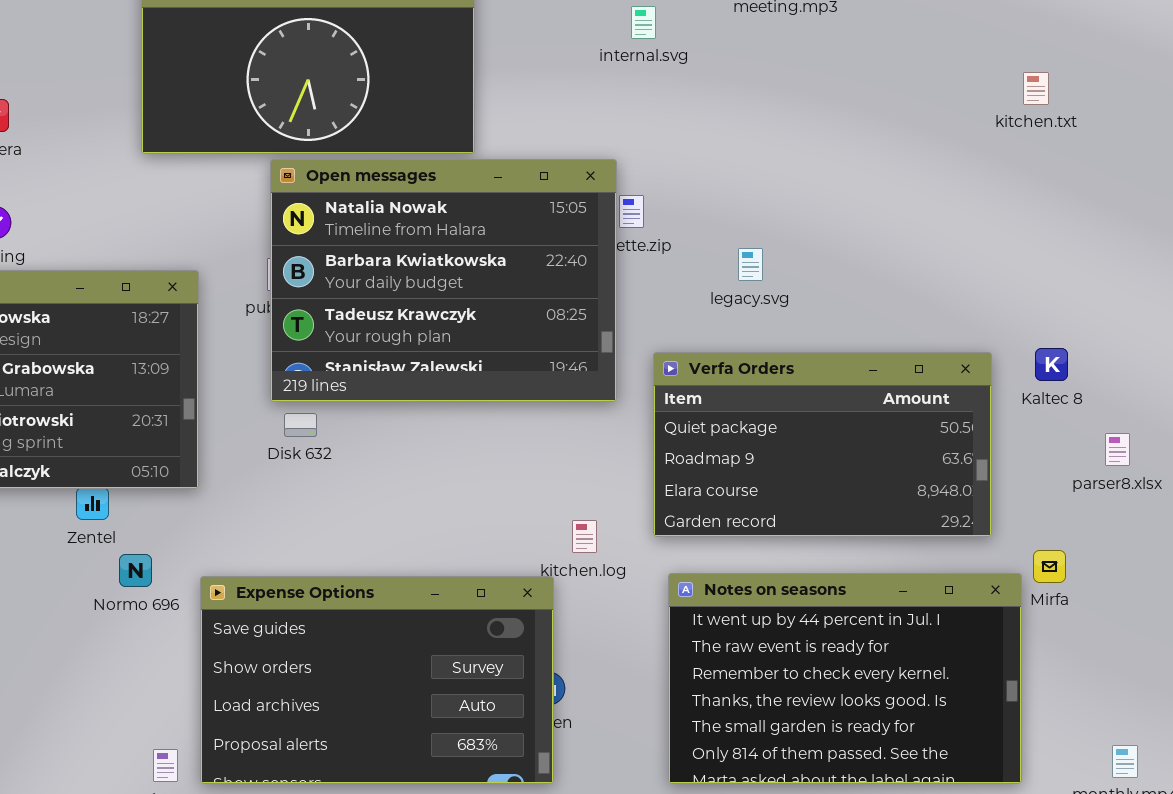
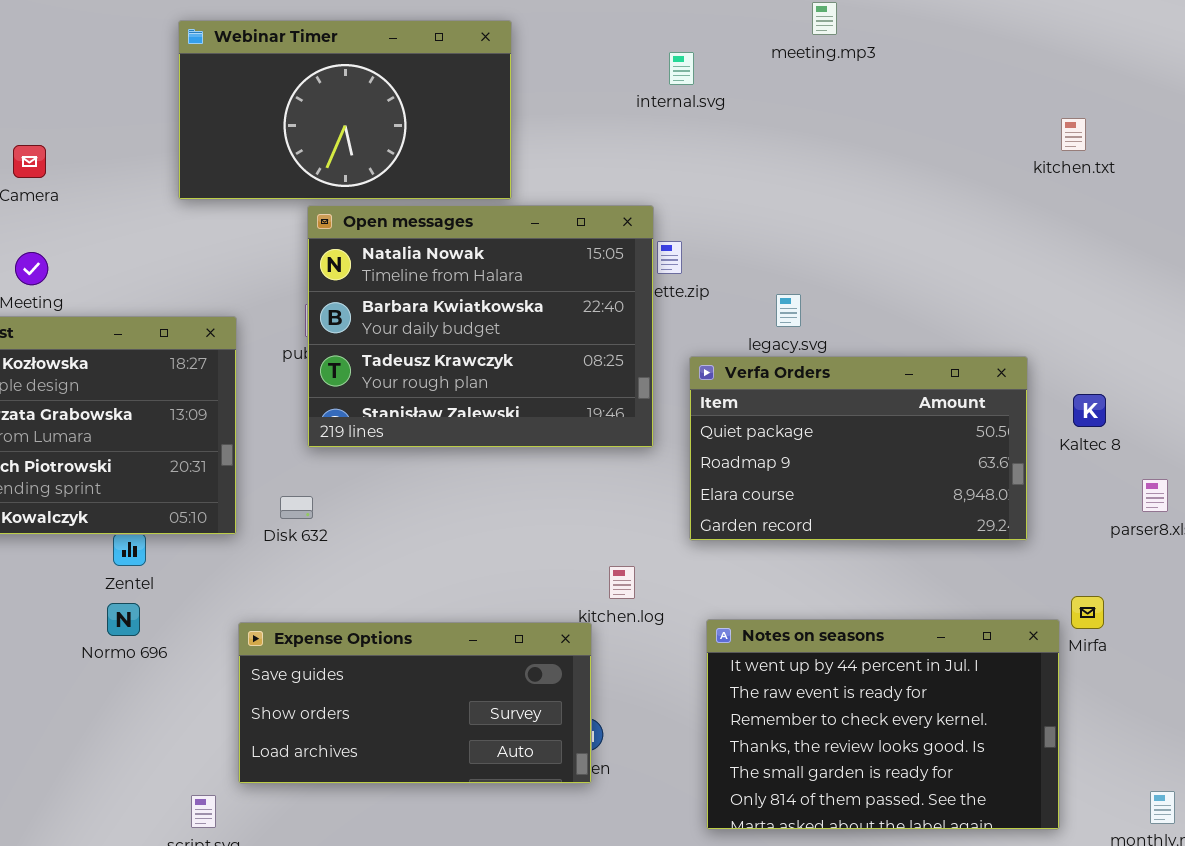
Verfa Orders: [653,352,992,537] -> [689,356,1028,541], moved
Disk 632: [284,413,317,437] -> [280,496,313,519], moved
Normo 696: [119,554,152,587] -> [107,603,140,636], moved
Expense Options: [200,576,554,784] -> [238,622,592,784], resized

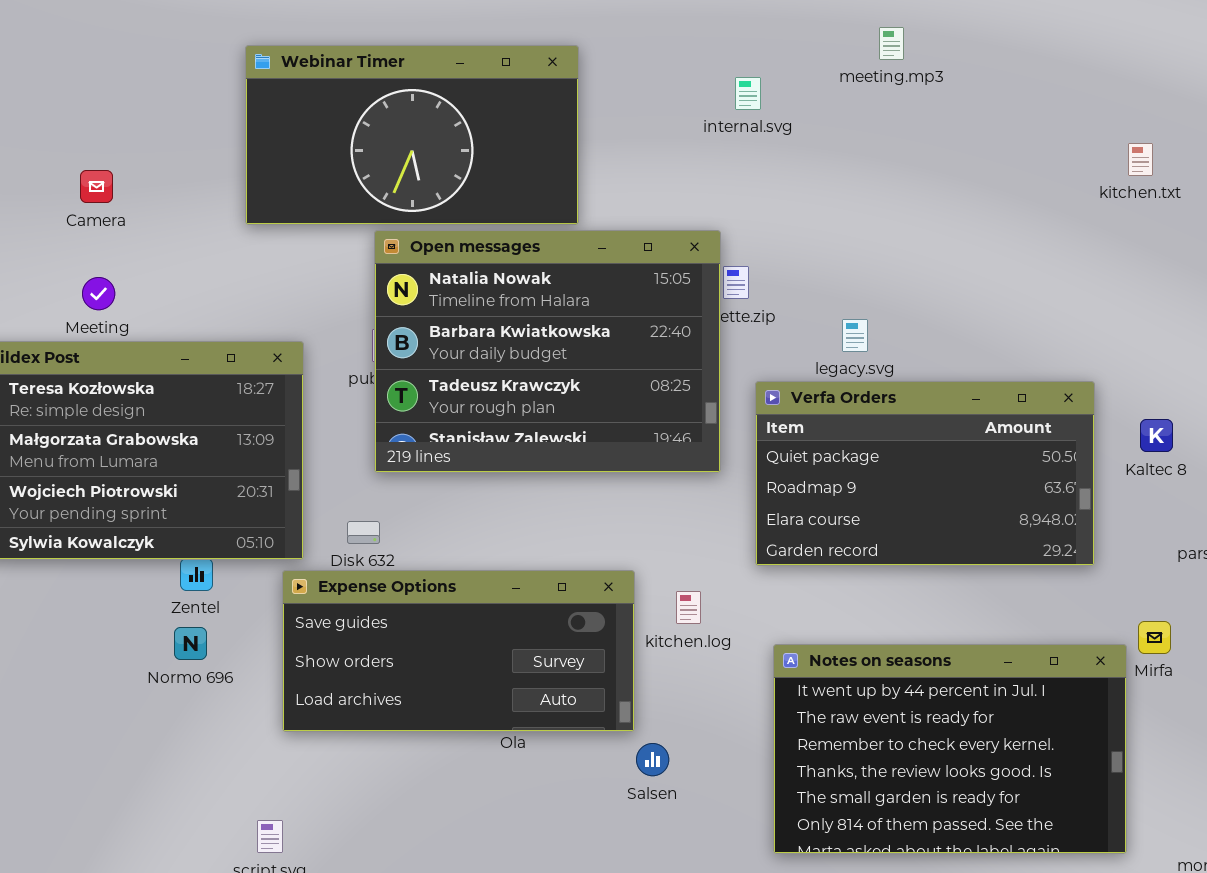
Expense Options: [238,622,592,784] -> [282,570,635,732], moved

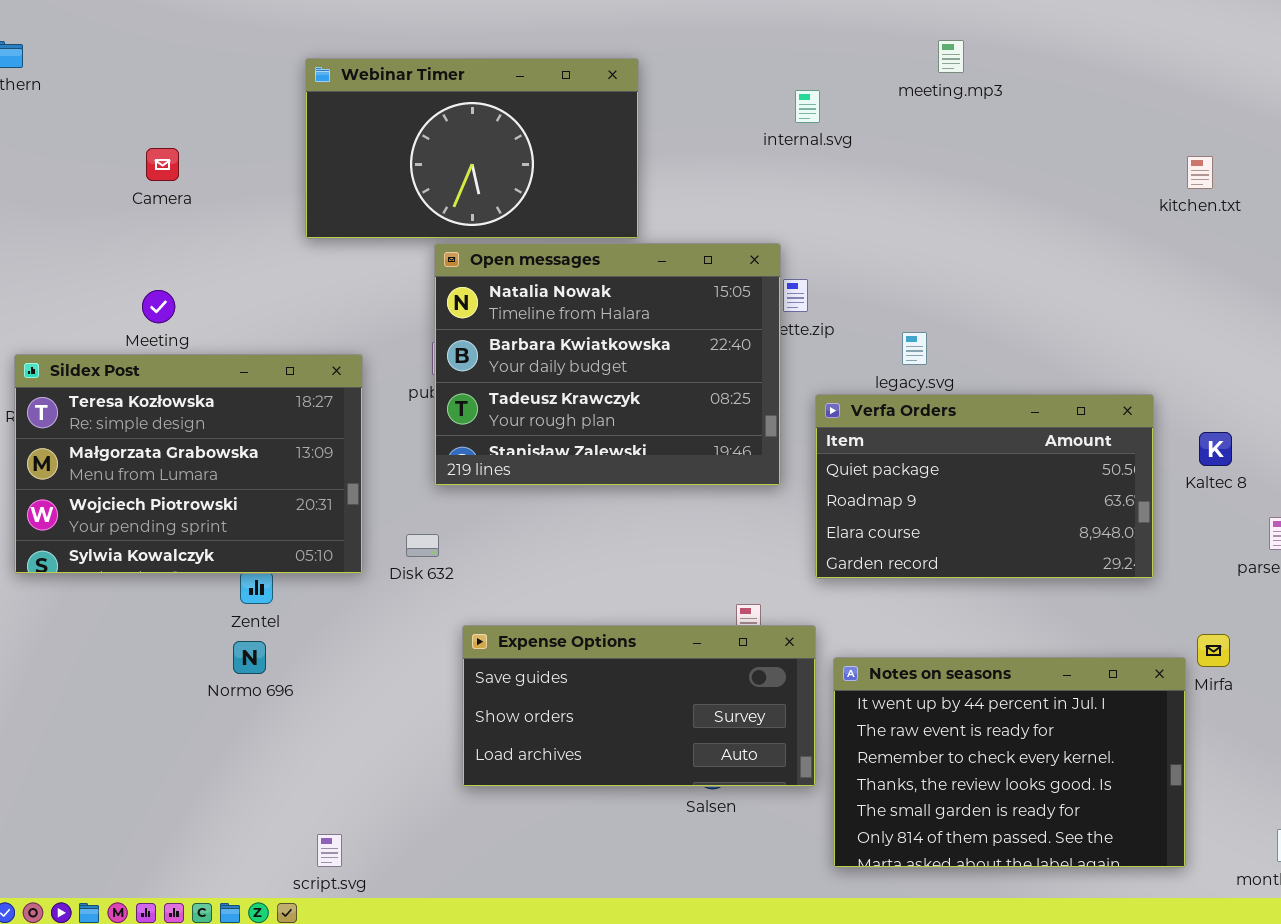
Camera: [80,170,113,203] -> [146,148,179,181], moved
Expense Options: [282,570,635,732] -> [462,625,816,787], moved

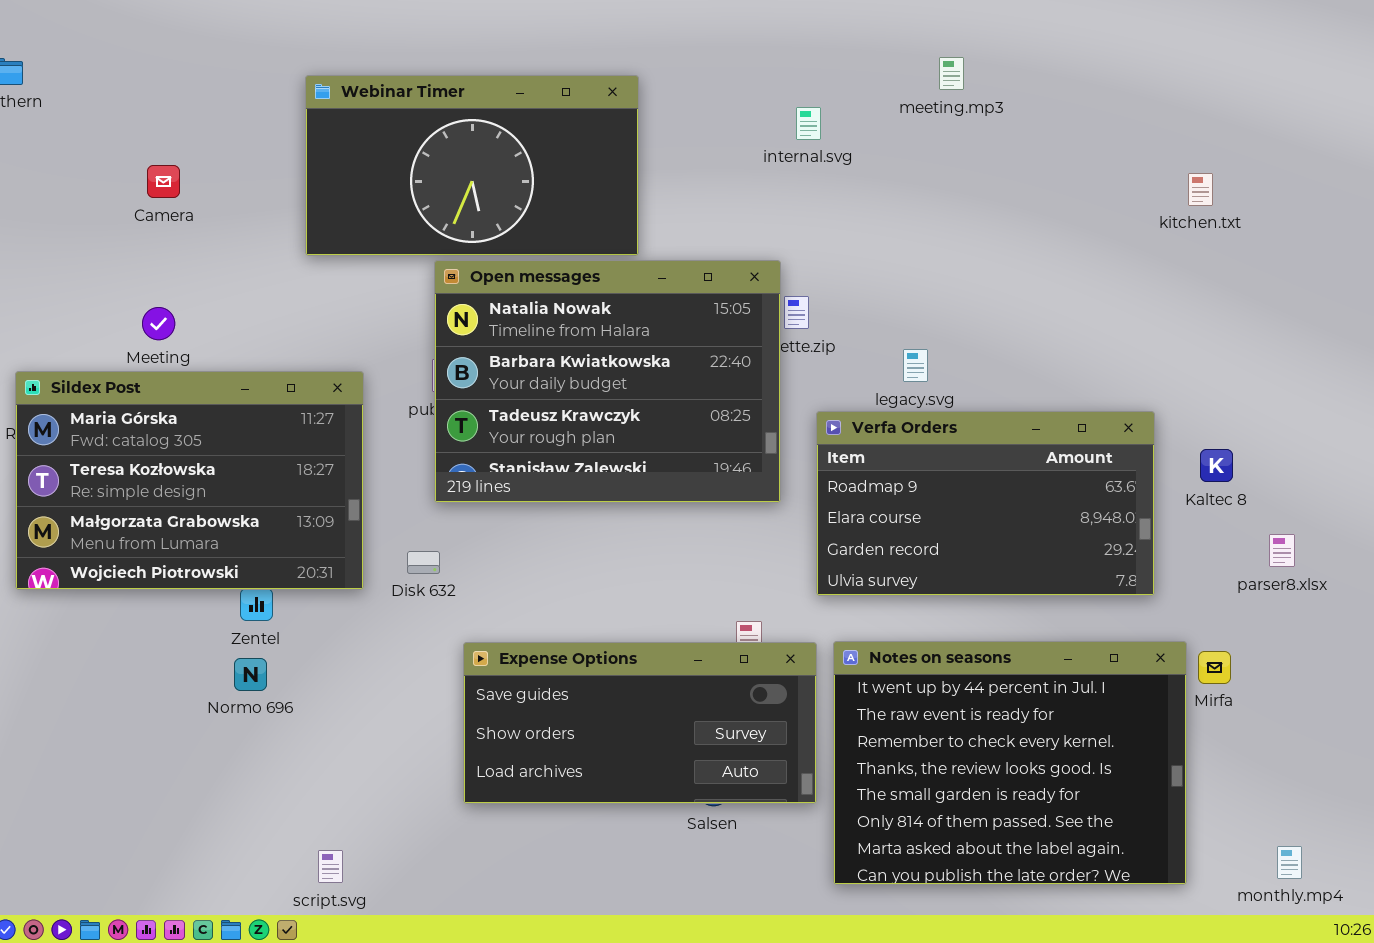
Sildex Post: [14,354,363,574] -> [15,371,364,590], scrolled up 1 row
Verfa Orders: [815,394,1154,579] -> [816,411,1155,596], scrolled down 1 row
Notes on seasons: [833,657,1186,868] -> [833,641,1187,885], resized

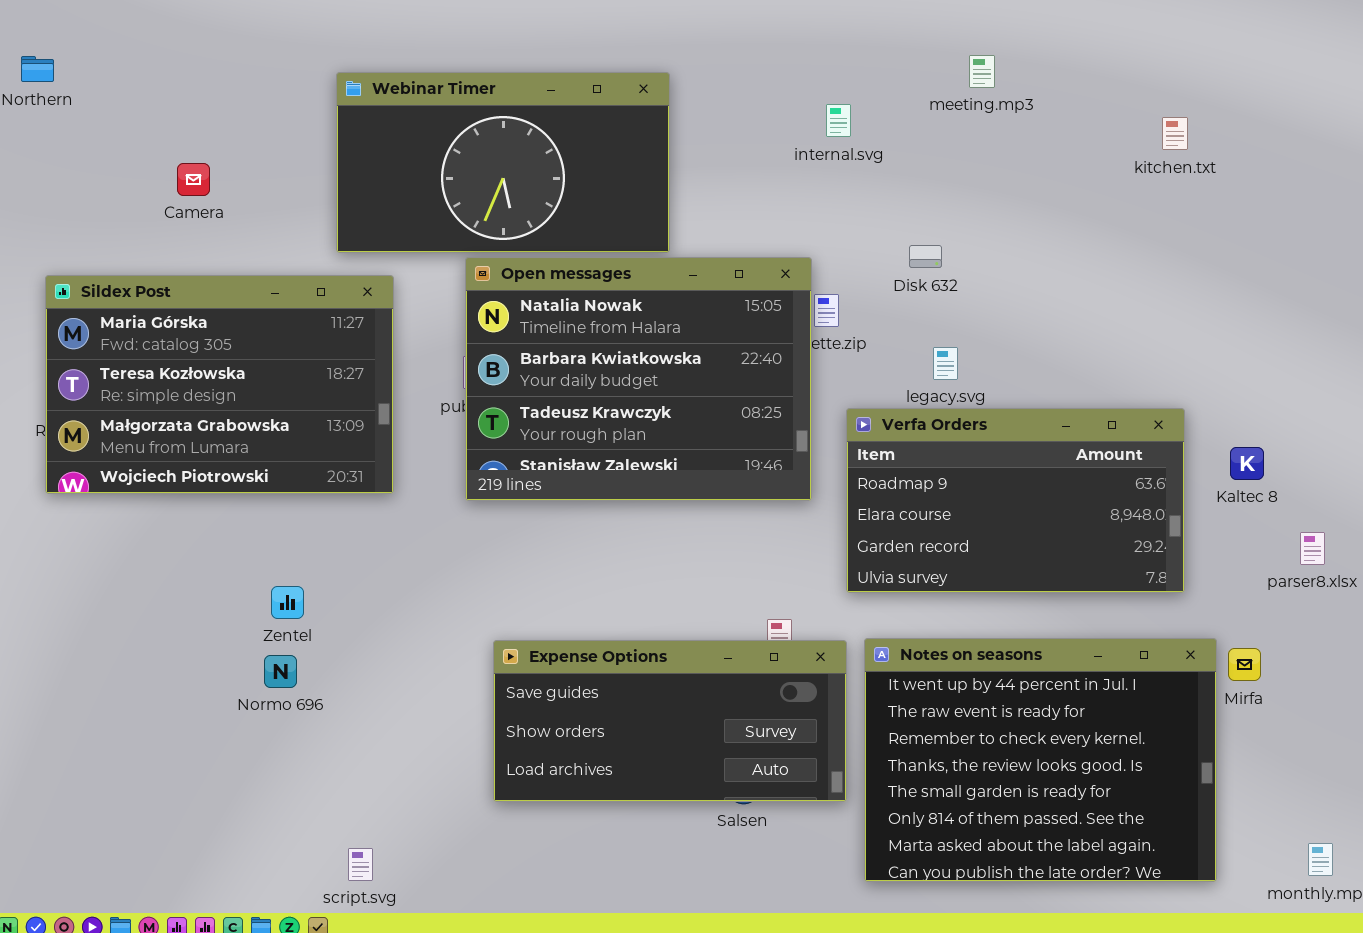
kitchen.txt: [1188,173,1213,206] -> [1162,117,1188,150], moved
Sildex Post: [15,371,364,590] -> [45,275,394,494], moved
Disk 632: [407,551,440,574] -> [909,245,942,268], moved

